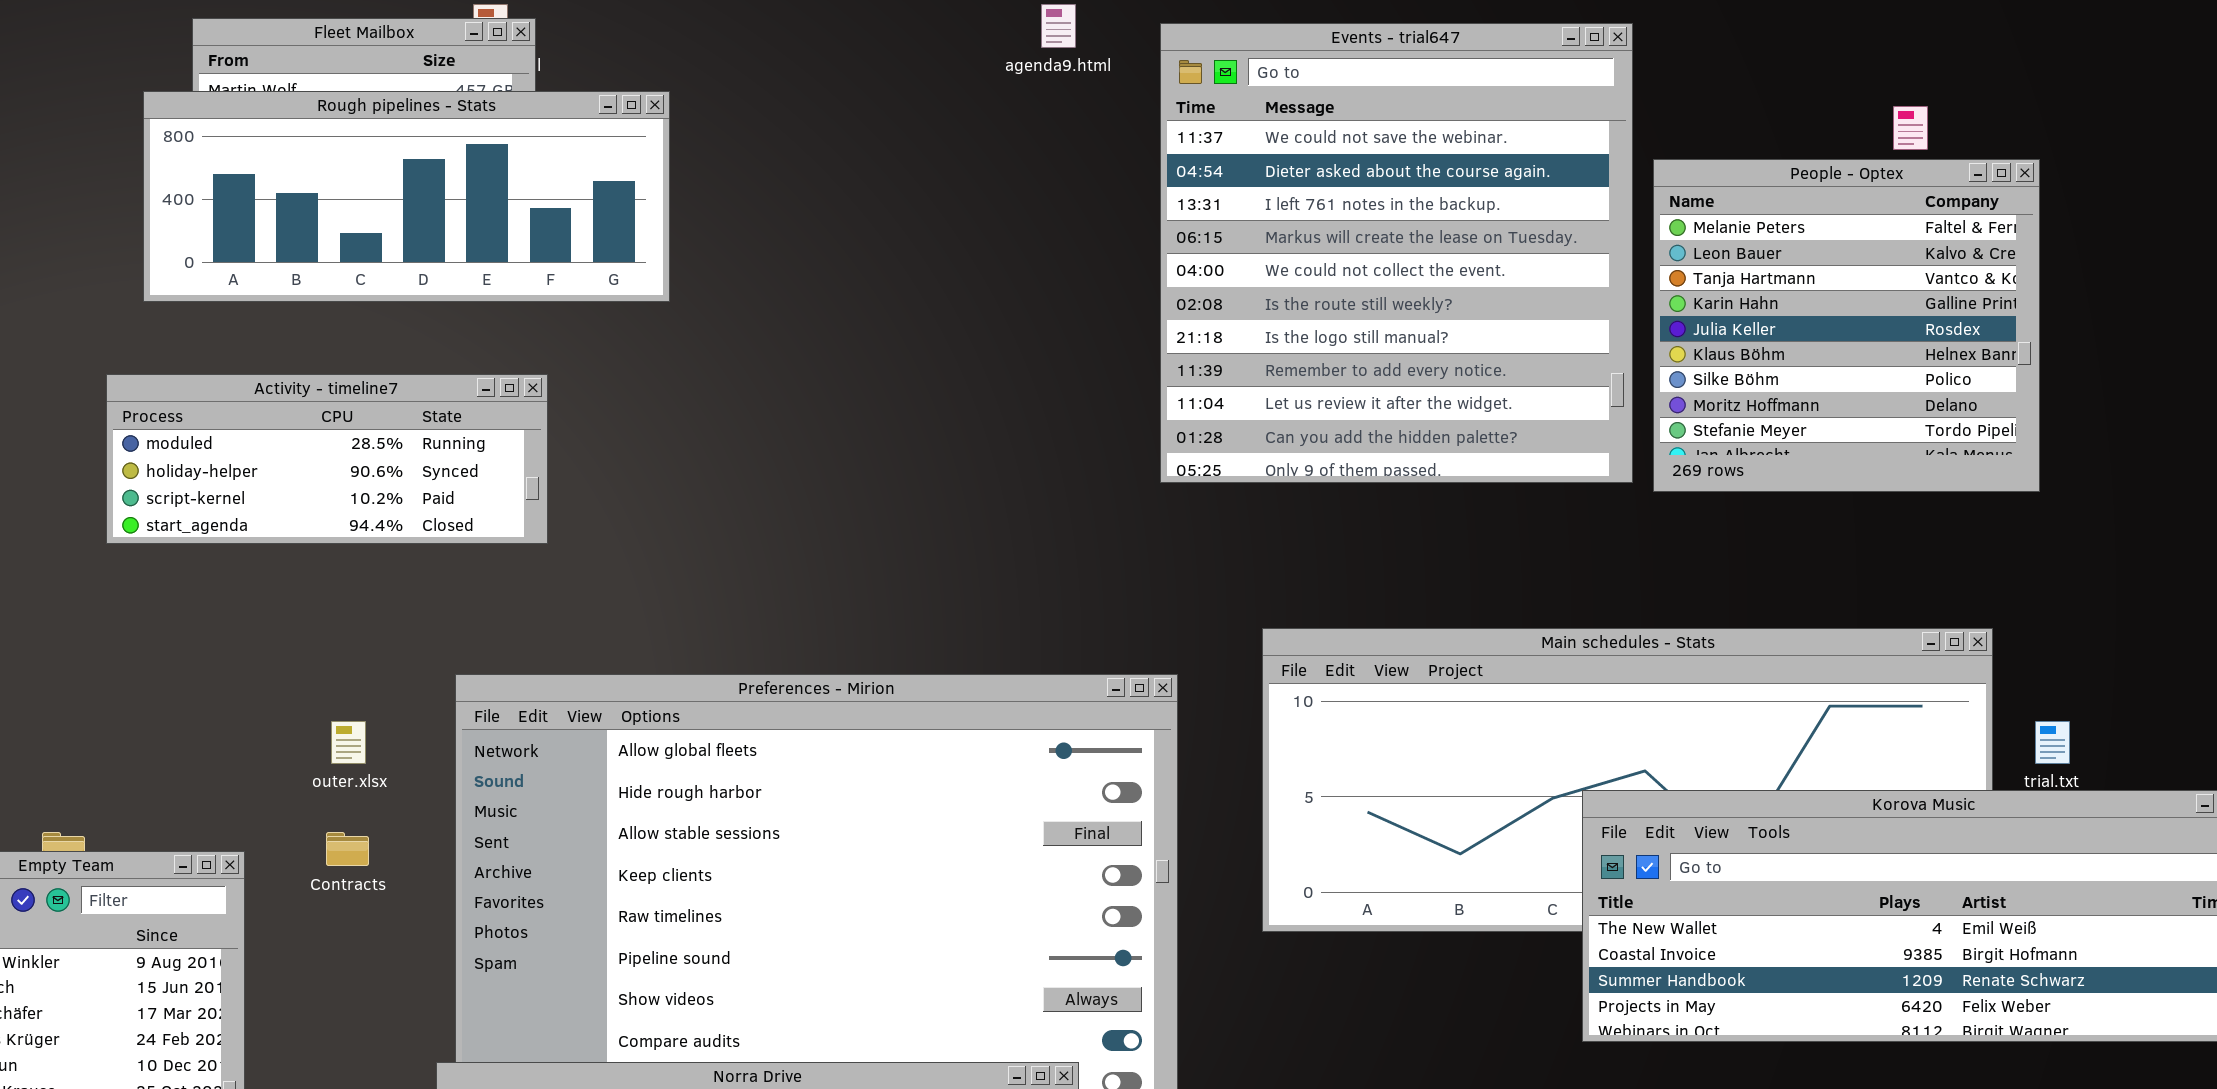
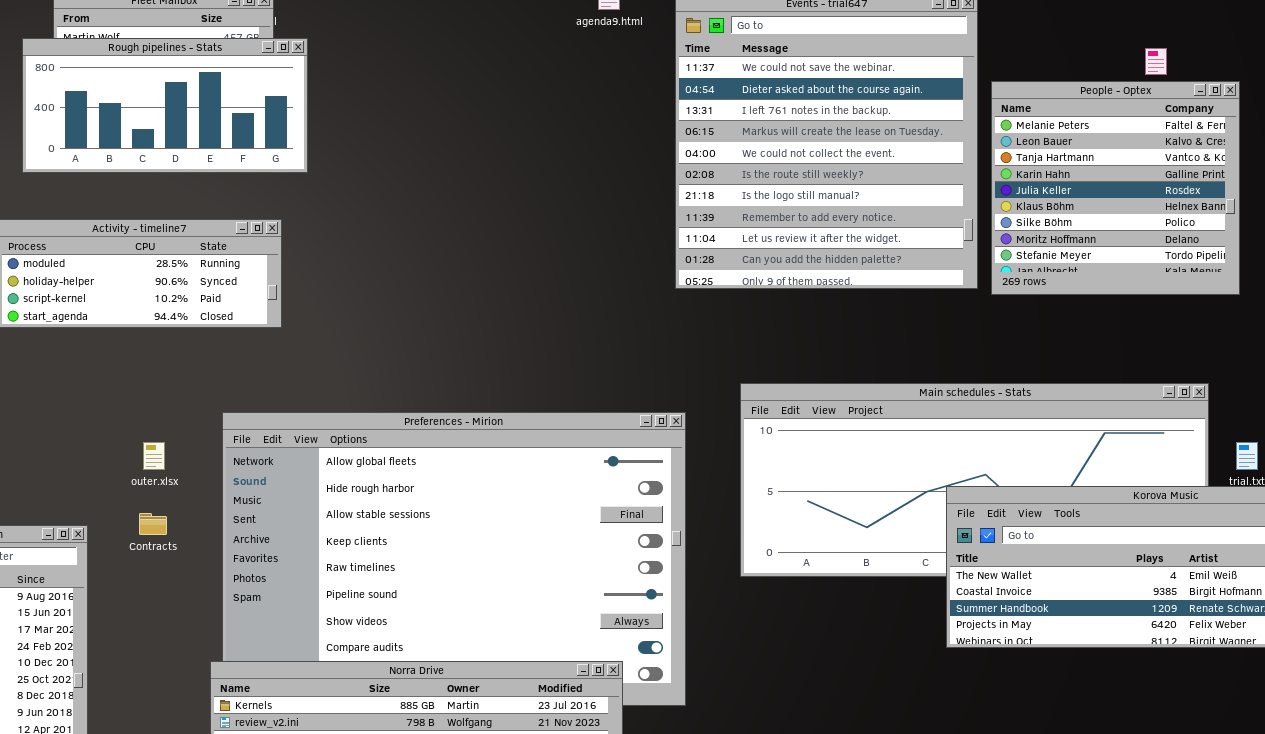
Rough pipelines - Stats: [143,91,670,302] -> [22,38,308,173], resized

